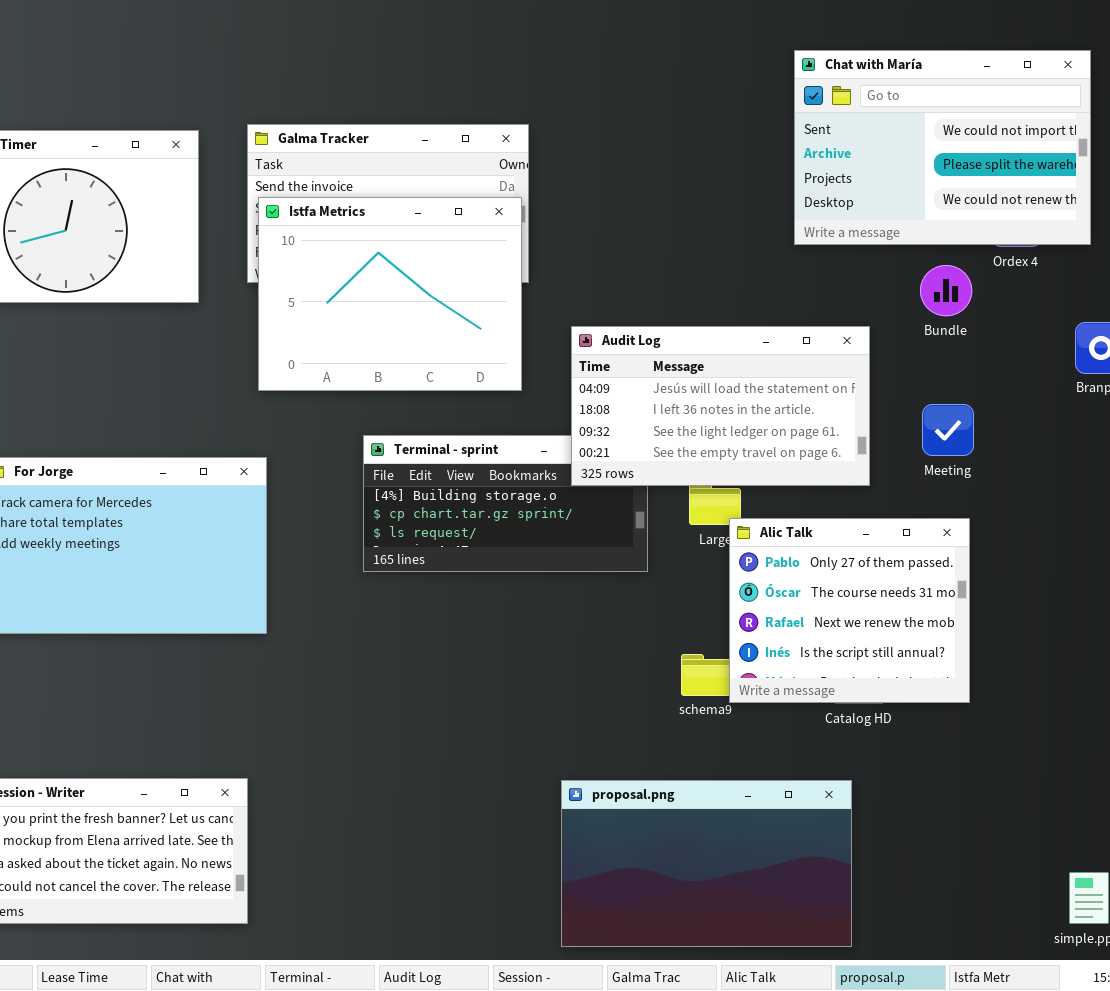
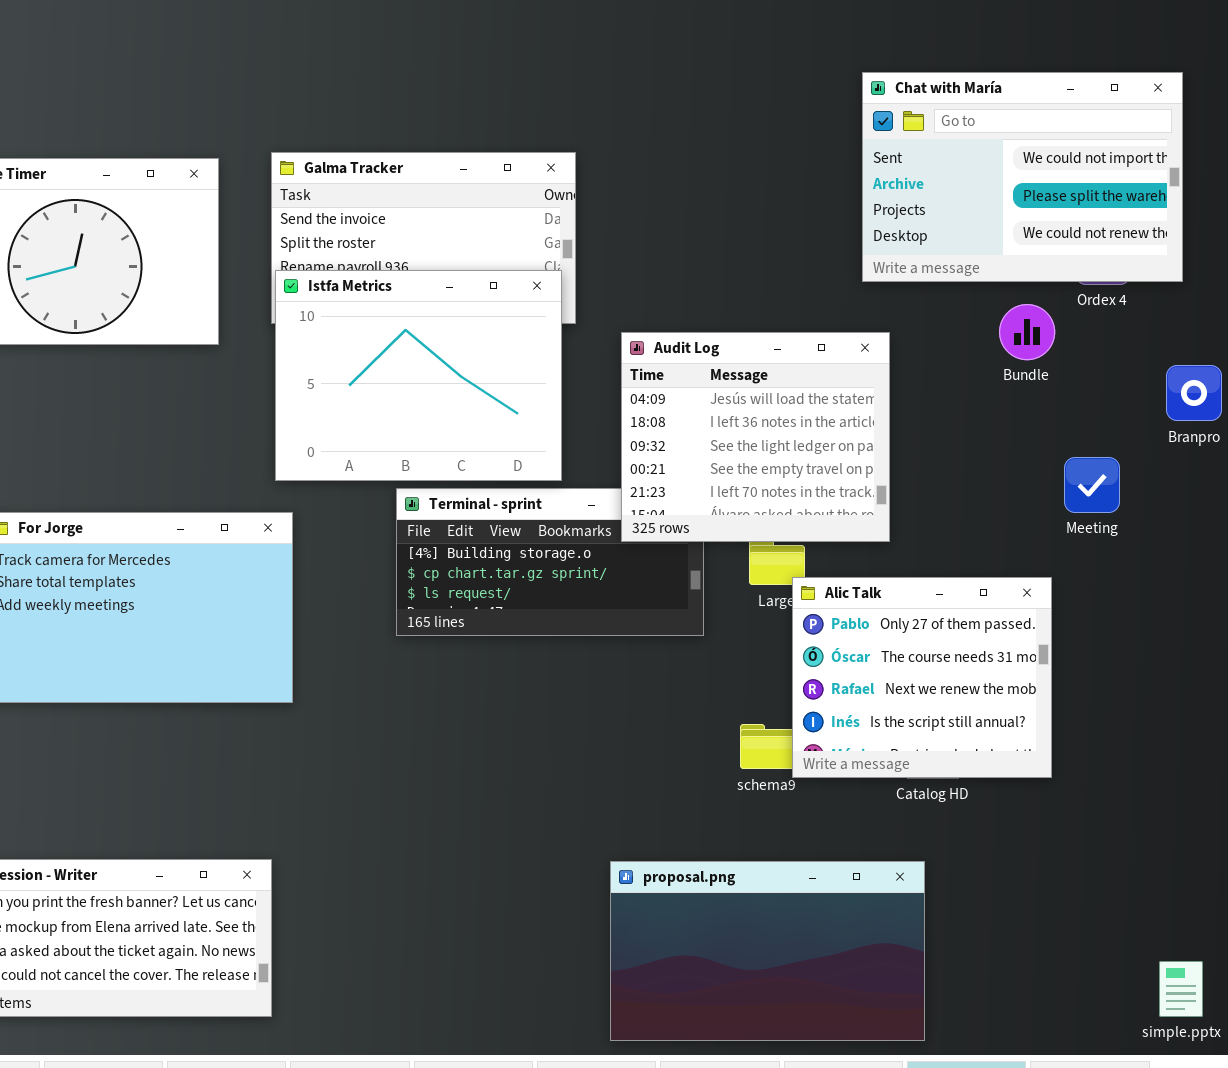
Istfa Metrics: [258,197,522,391] -> [275,270,562,481], moved
Audit Log: [571,326,870,486] -> [621,332,890,542], resized
Meeting: [922,404,974,456] -> [1064,457,1120,513], moved

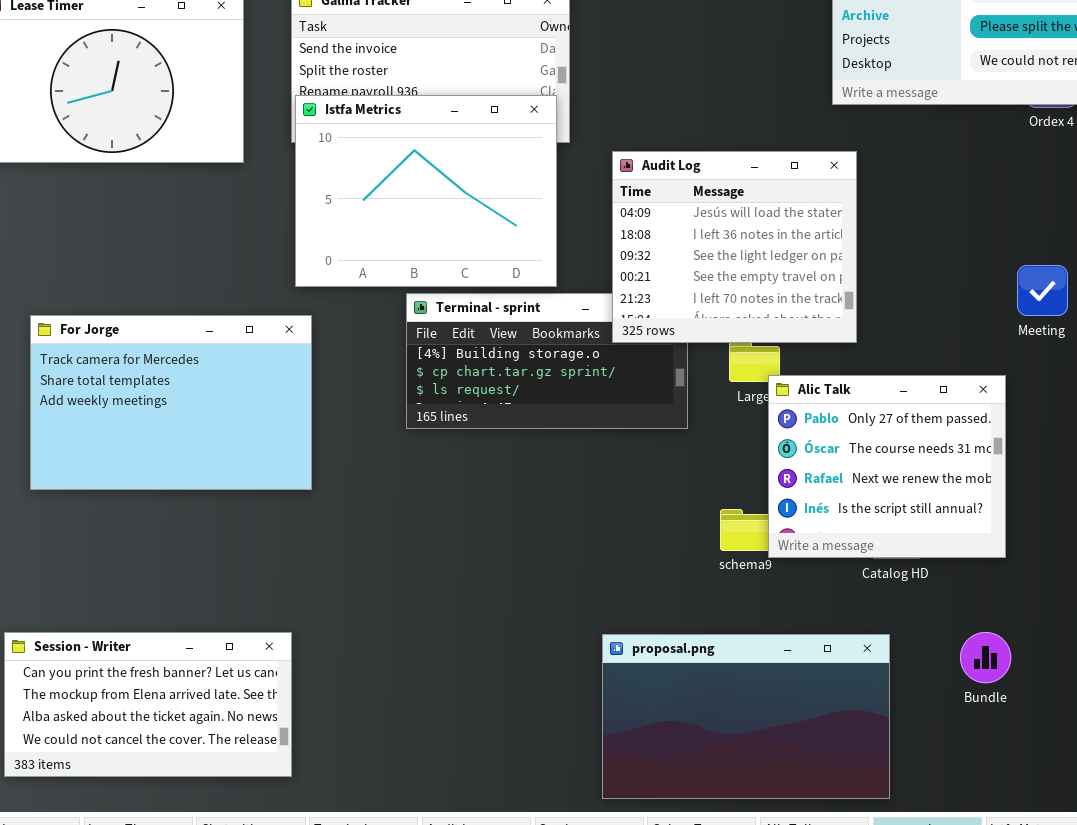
Bundle: [999,304,1055,360] -> [960,632,1011,683], moved

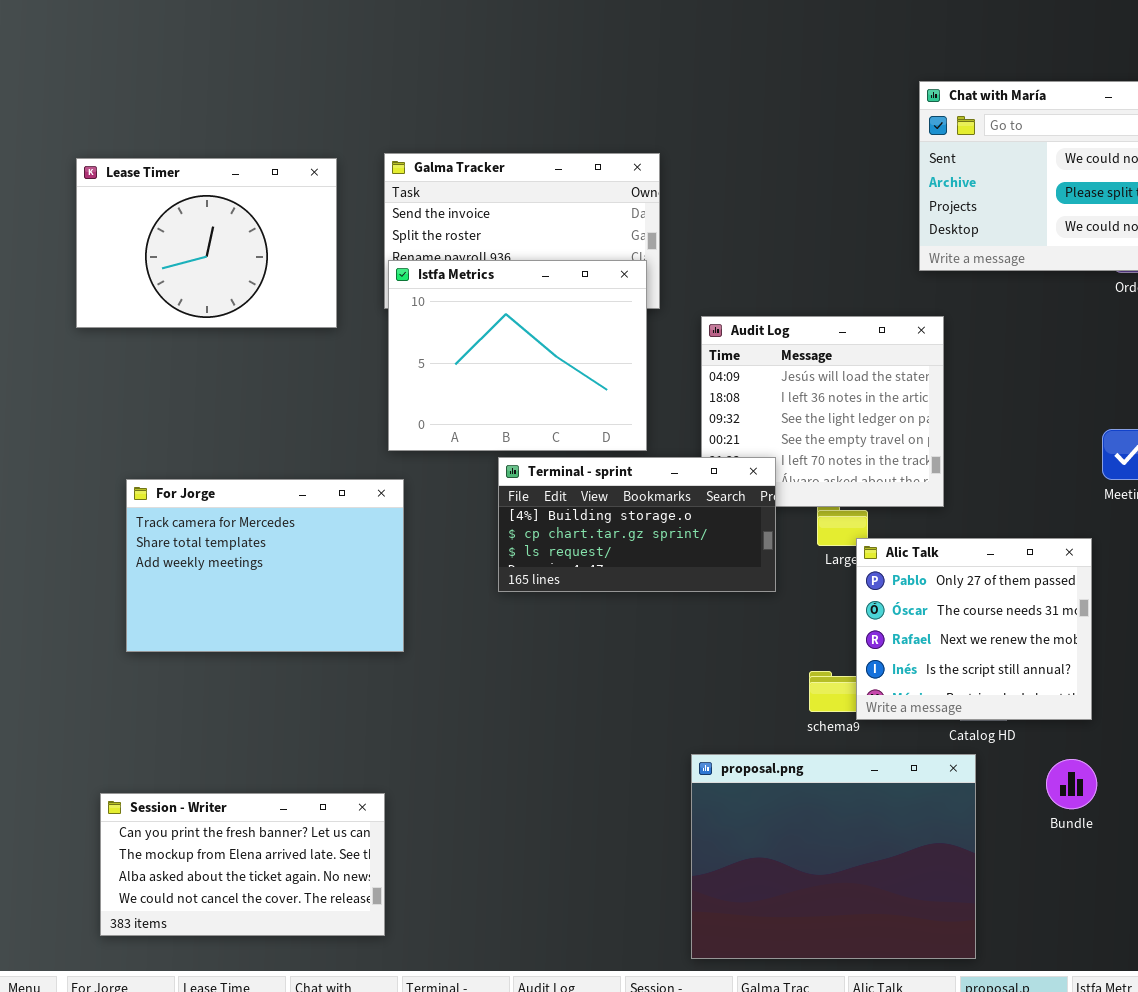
Terminal - sprint: [406,293,688,429] -> [498,457,776,592], raised
Bundle: [960,632,1011,683] -> [1046,759,1097,809], moved
proposal.png: [602,634,890,799] -> [691,754,976,959], resized

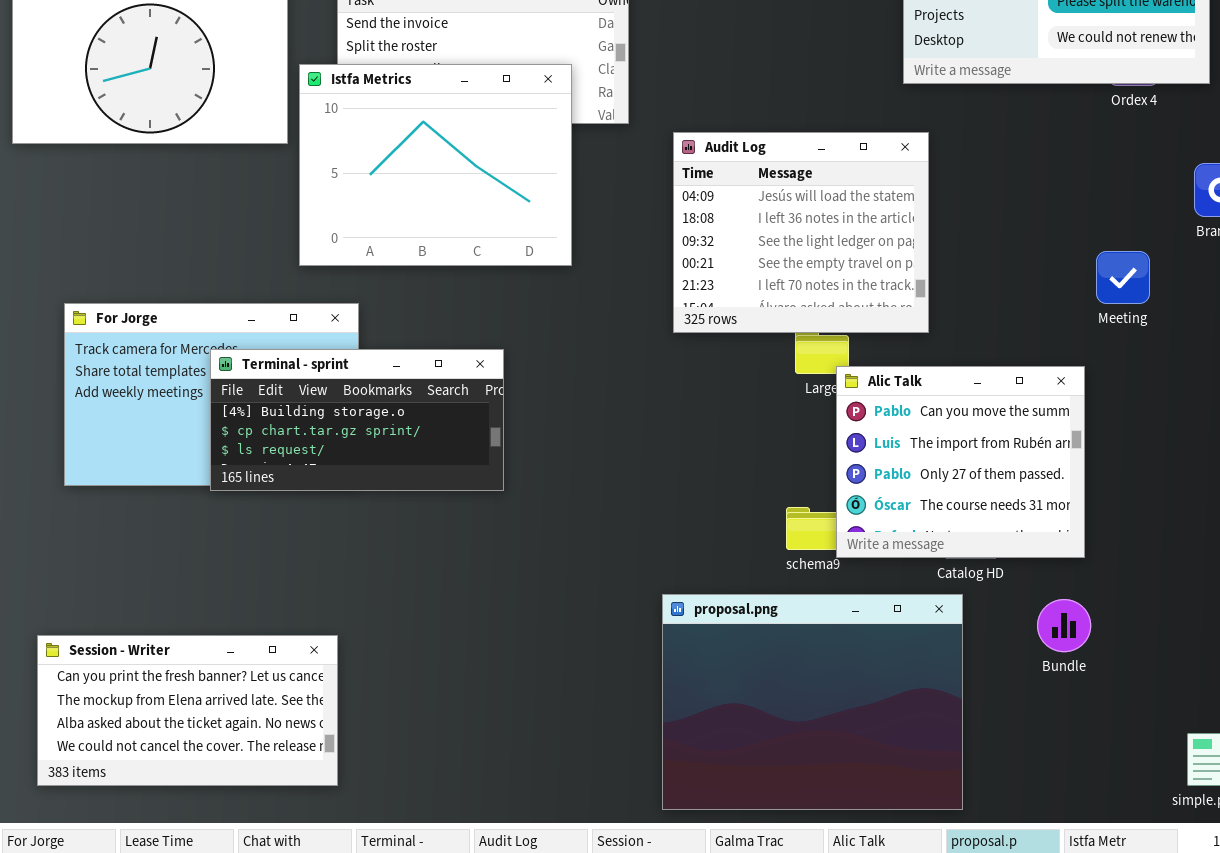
Istfa Metrics: [388,260,647,451] -> [299,64,572,266], moved
Terminal - sprint: [498,457,776,592] -> [210,349,504,491], moved
Alic Talk: [856,538,1092,720] -> [836,366,1085,558], scrolled up 2 rows

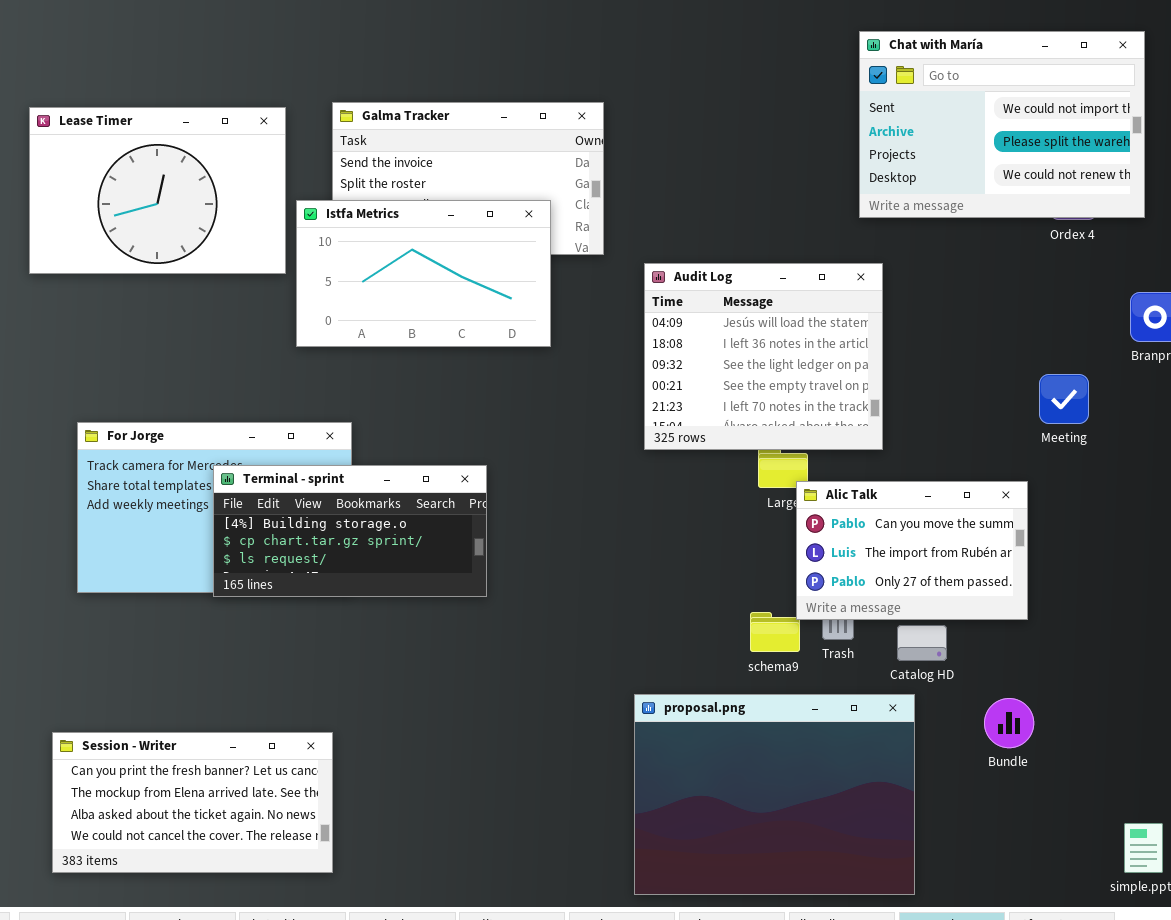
Istfa Metrics: [299,64,572,266] -> [296,200,551,347], resized
Alic Talk: [836,366,1085,558] -> [796,481,1028,620], resized

